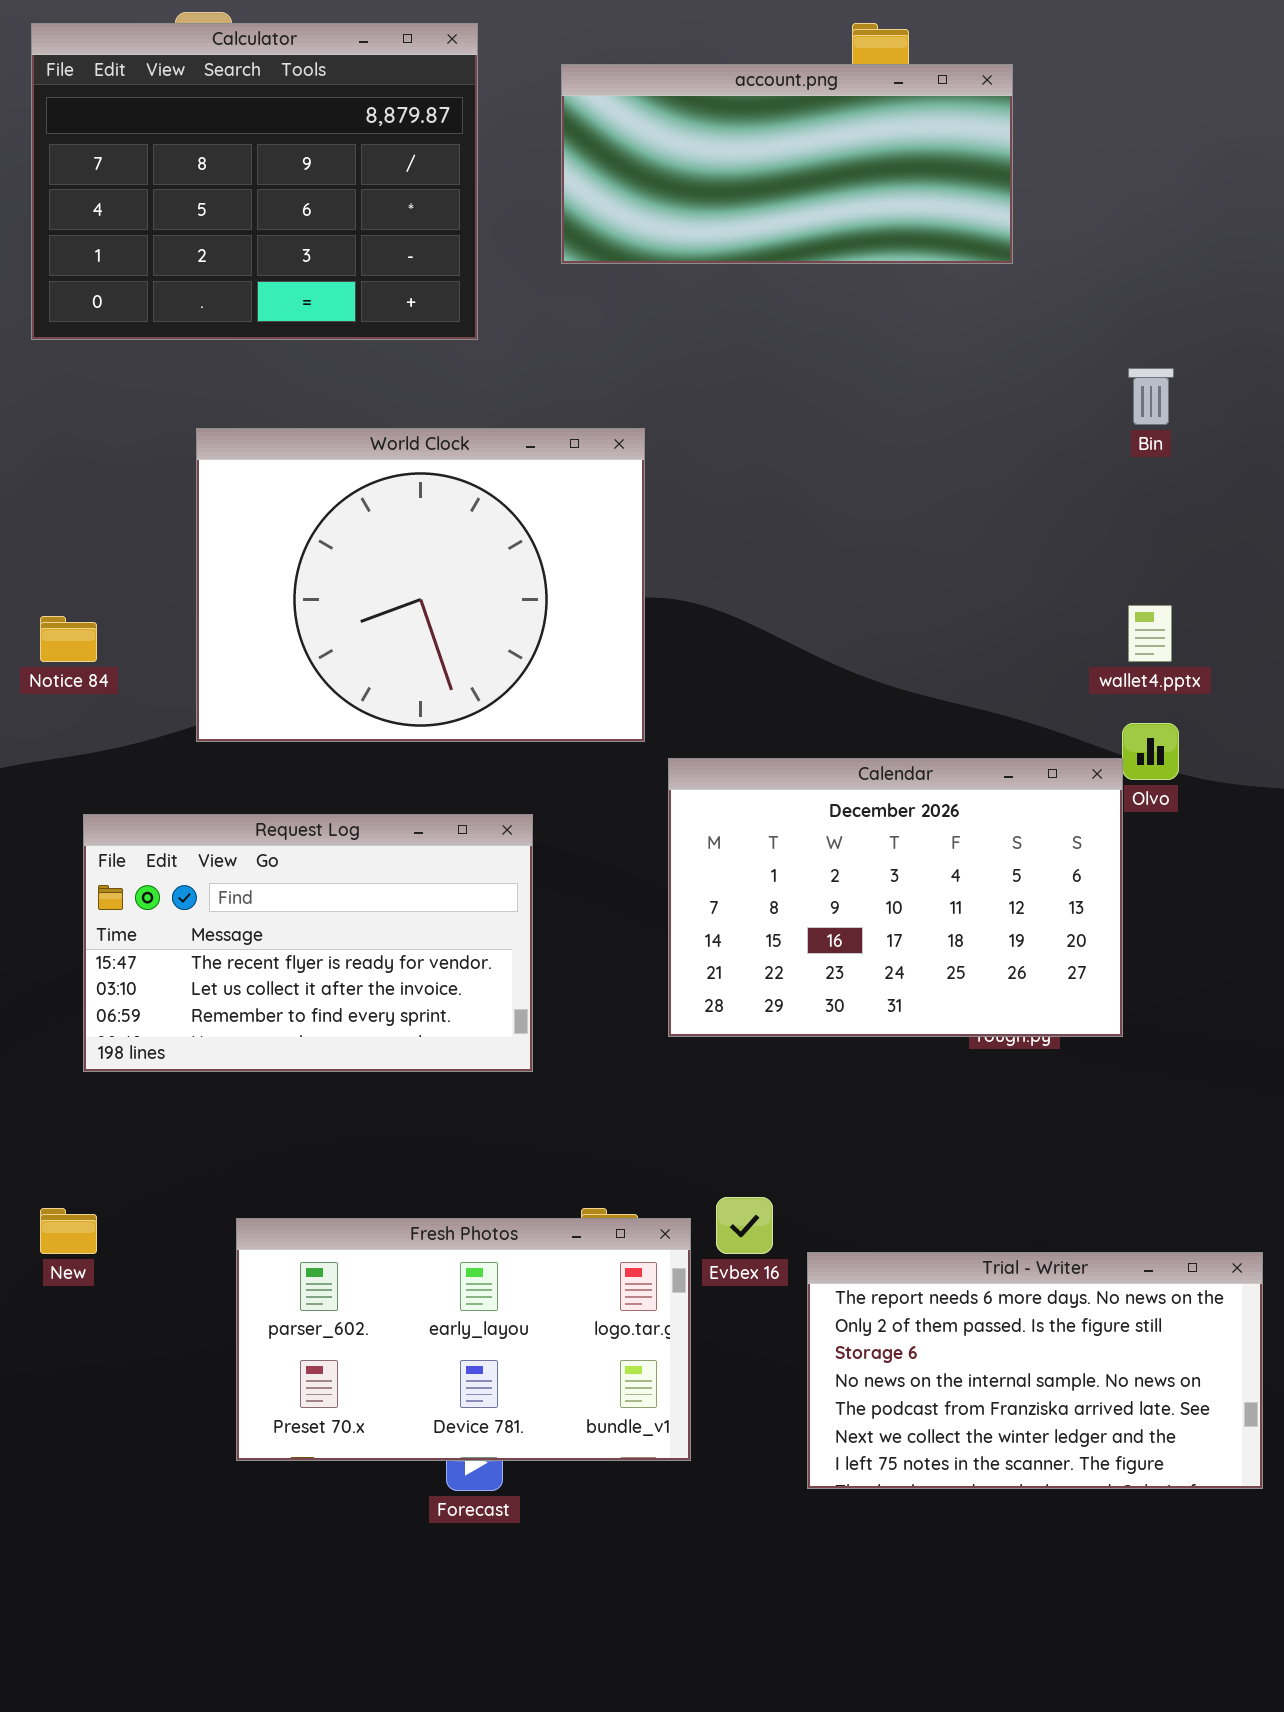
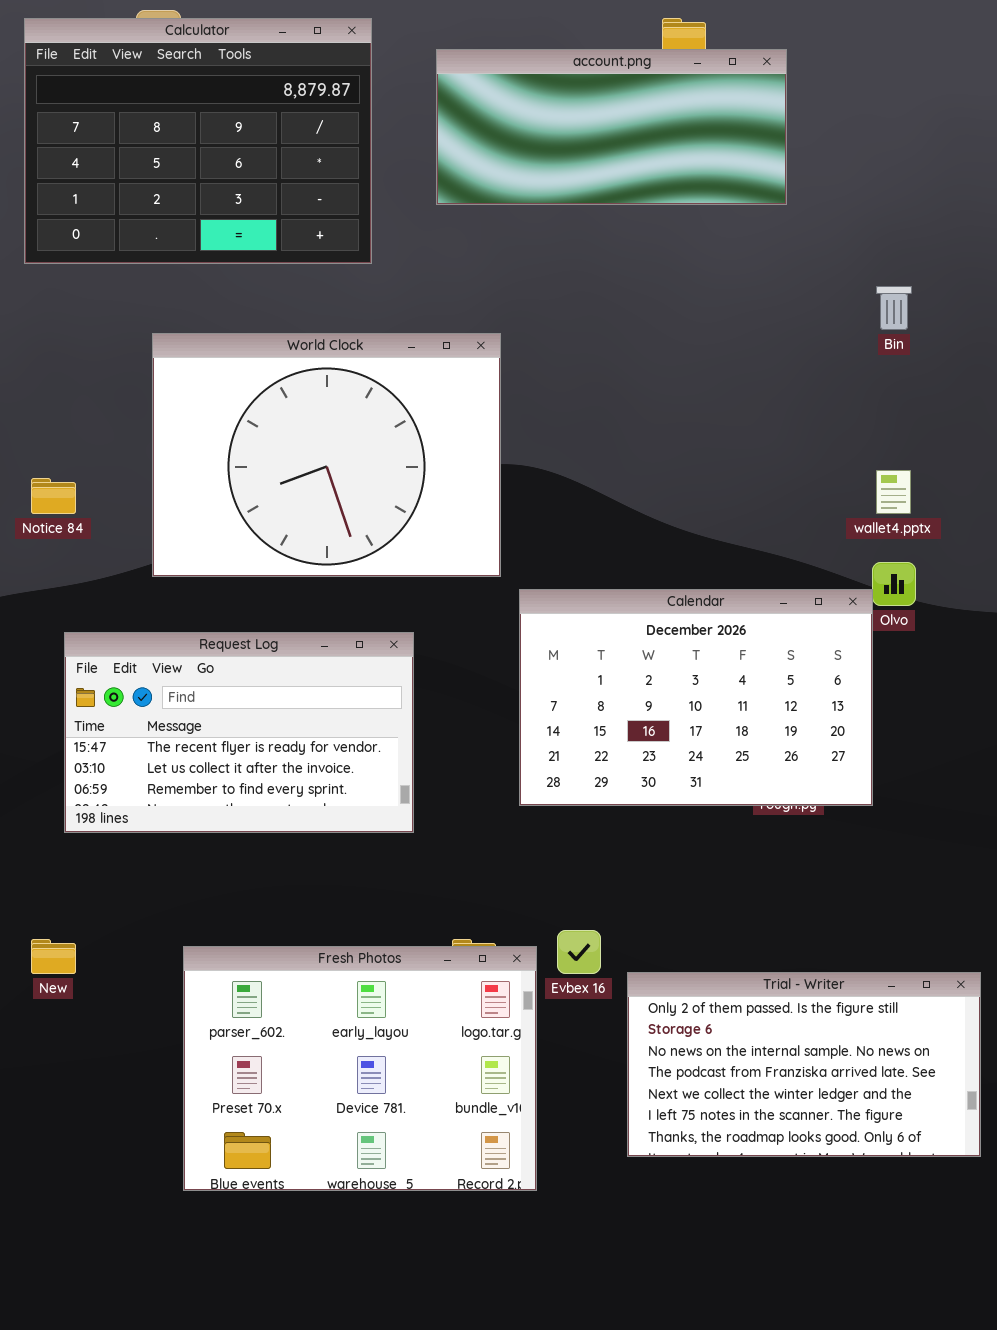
Fresh Photos: [236,1218,691,1461] -> [183,946,537,1191], resized
Trial - Writer: [807,1252,1263,1489] -> [627,972,981,1157], scrolled down 1 row

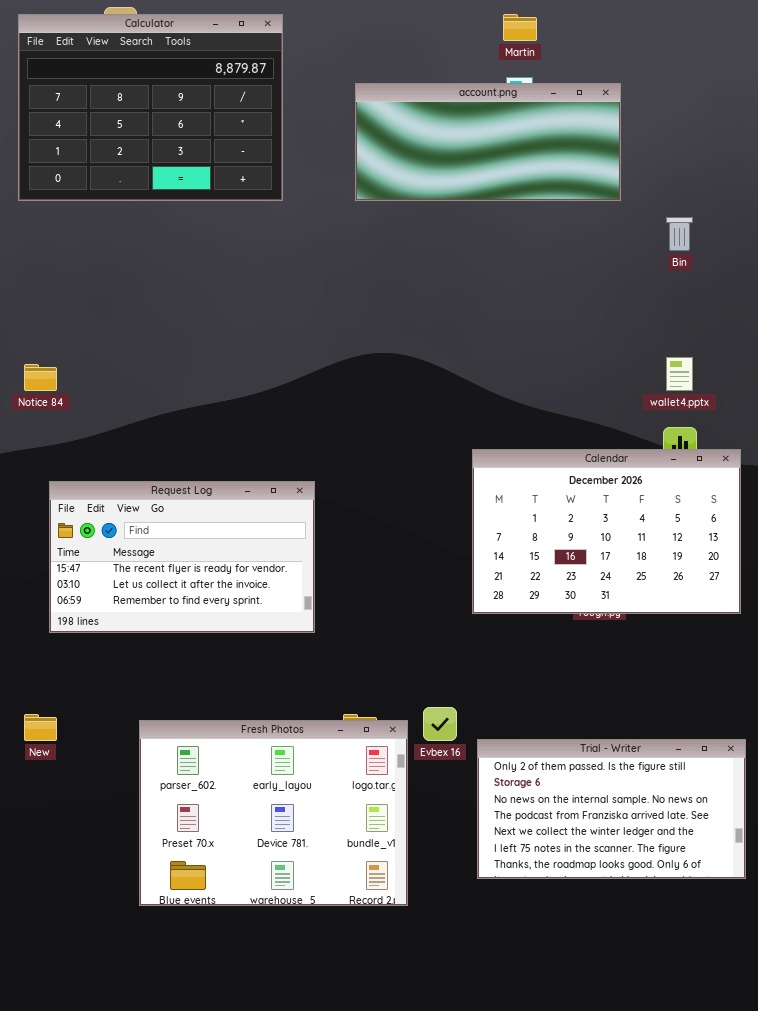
account.png: [436,49,787,205] -> [355,83,621,201], moved
World Clock: [152,333,501,577] -> none, closed
Calendar: [519,589,873,806] -> [472,449,741,614], moved

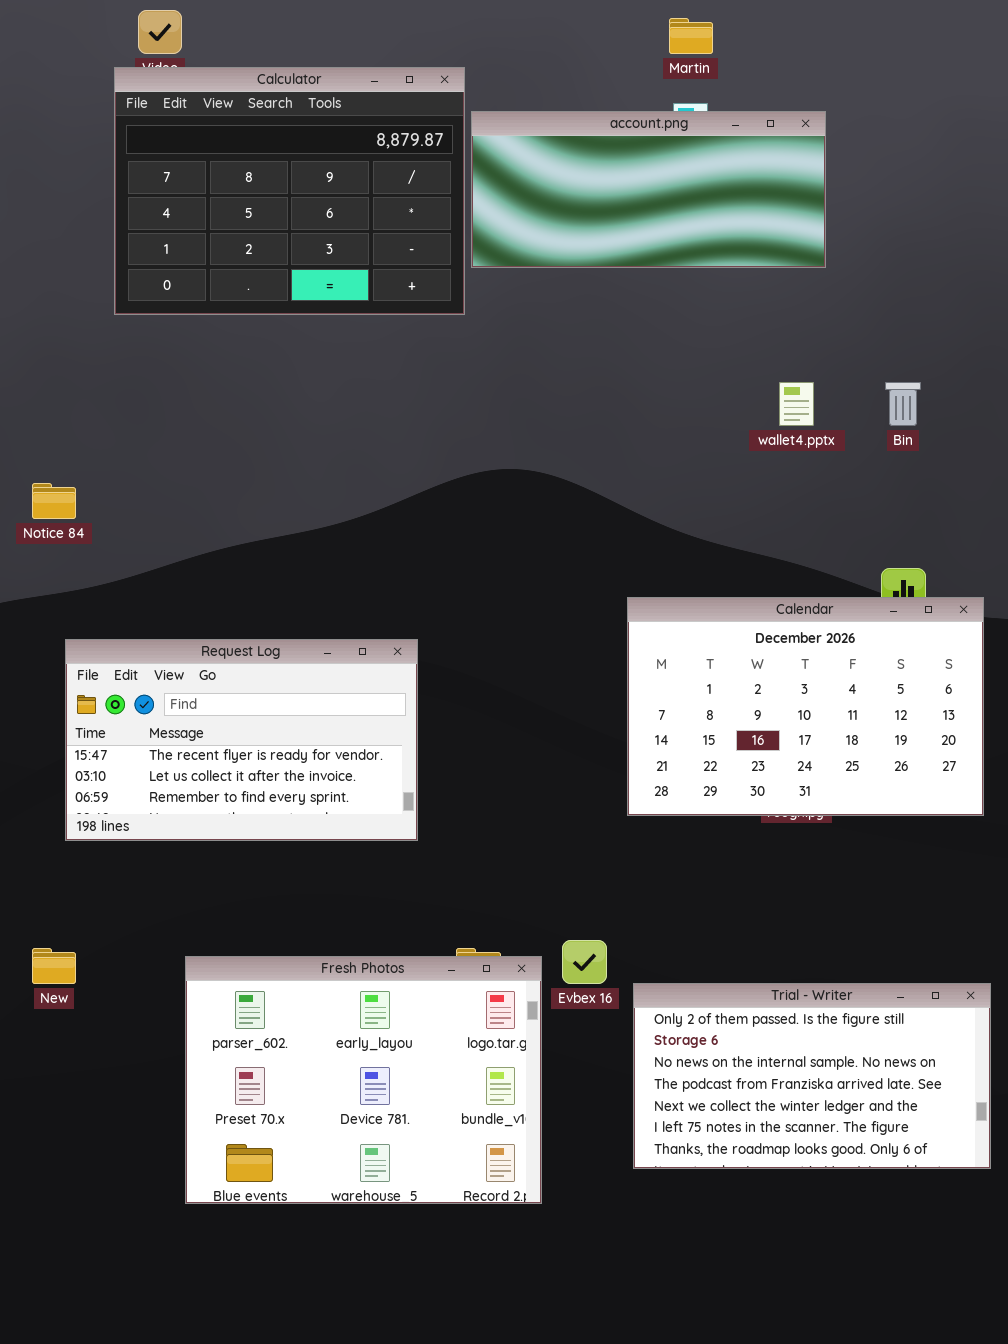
Calculator: [18,14,283,201] -> [114,67,465,315], moved
Bin: [666,217,693,251] -> [885,382,921,426], moved
wallet4.pptx: [666,357,693,391] -> [779,382,814,426], moved

